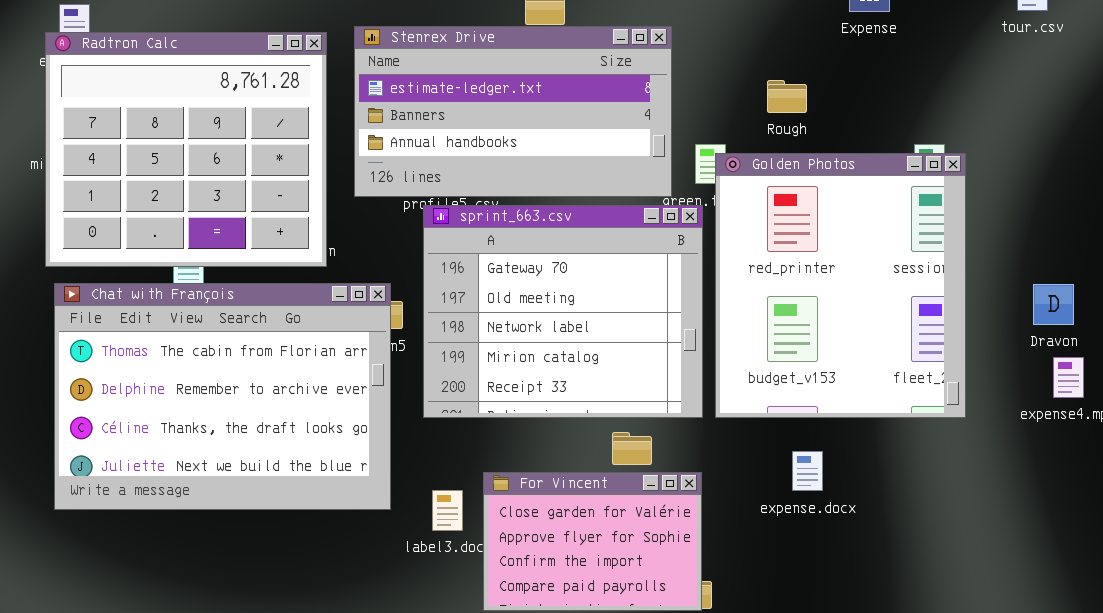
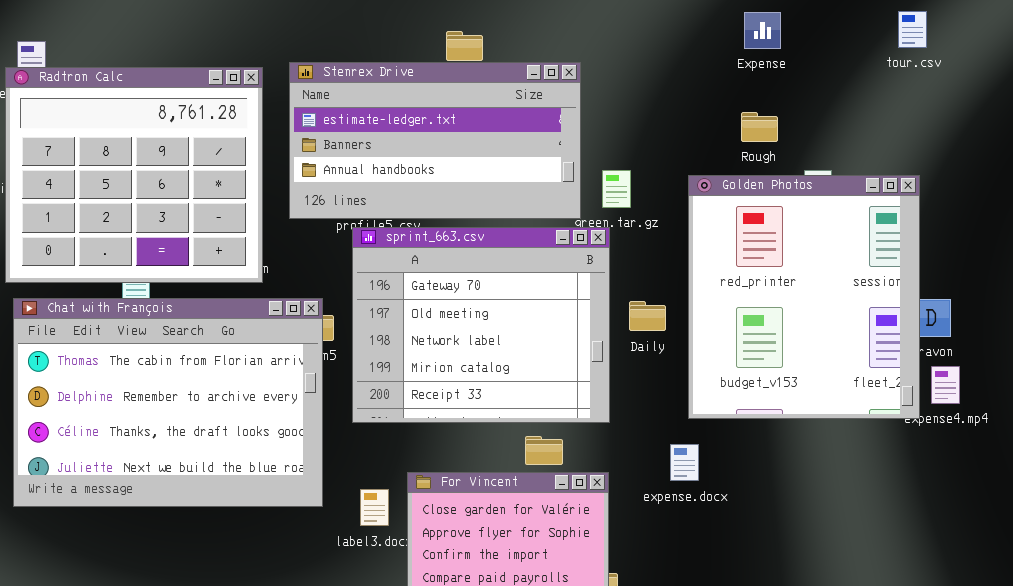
Rough: [767,80,807,113] -> [741,112,778,142], moved
Golden Photos: [715,153,966,418] -> [688,175,920,419], moved
expense.docx: [792,451,823,491] -> [670,444,699,481], moved

